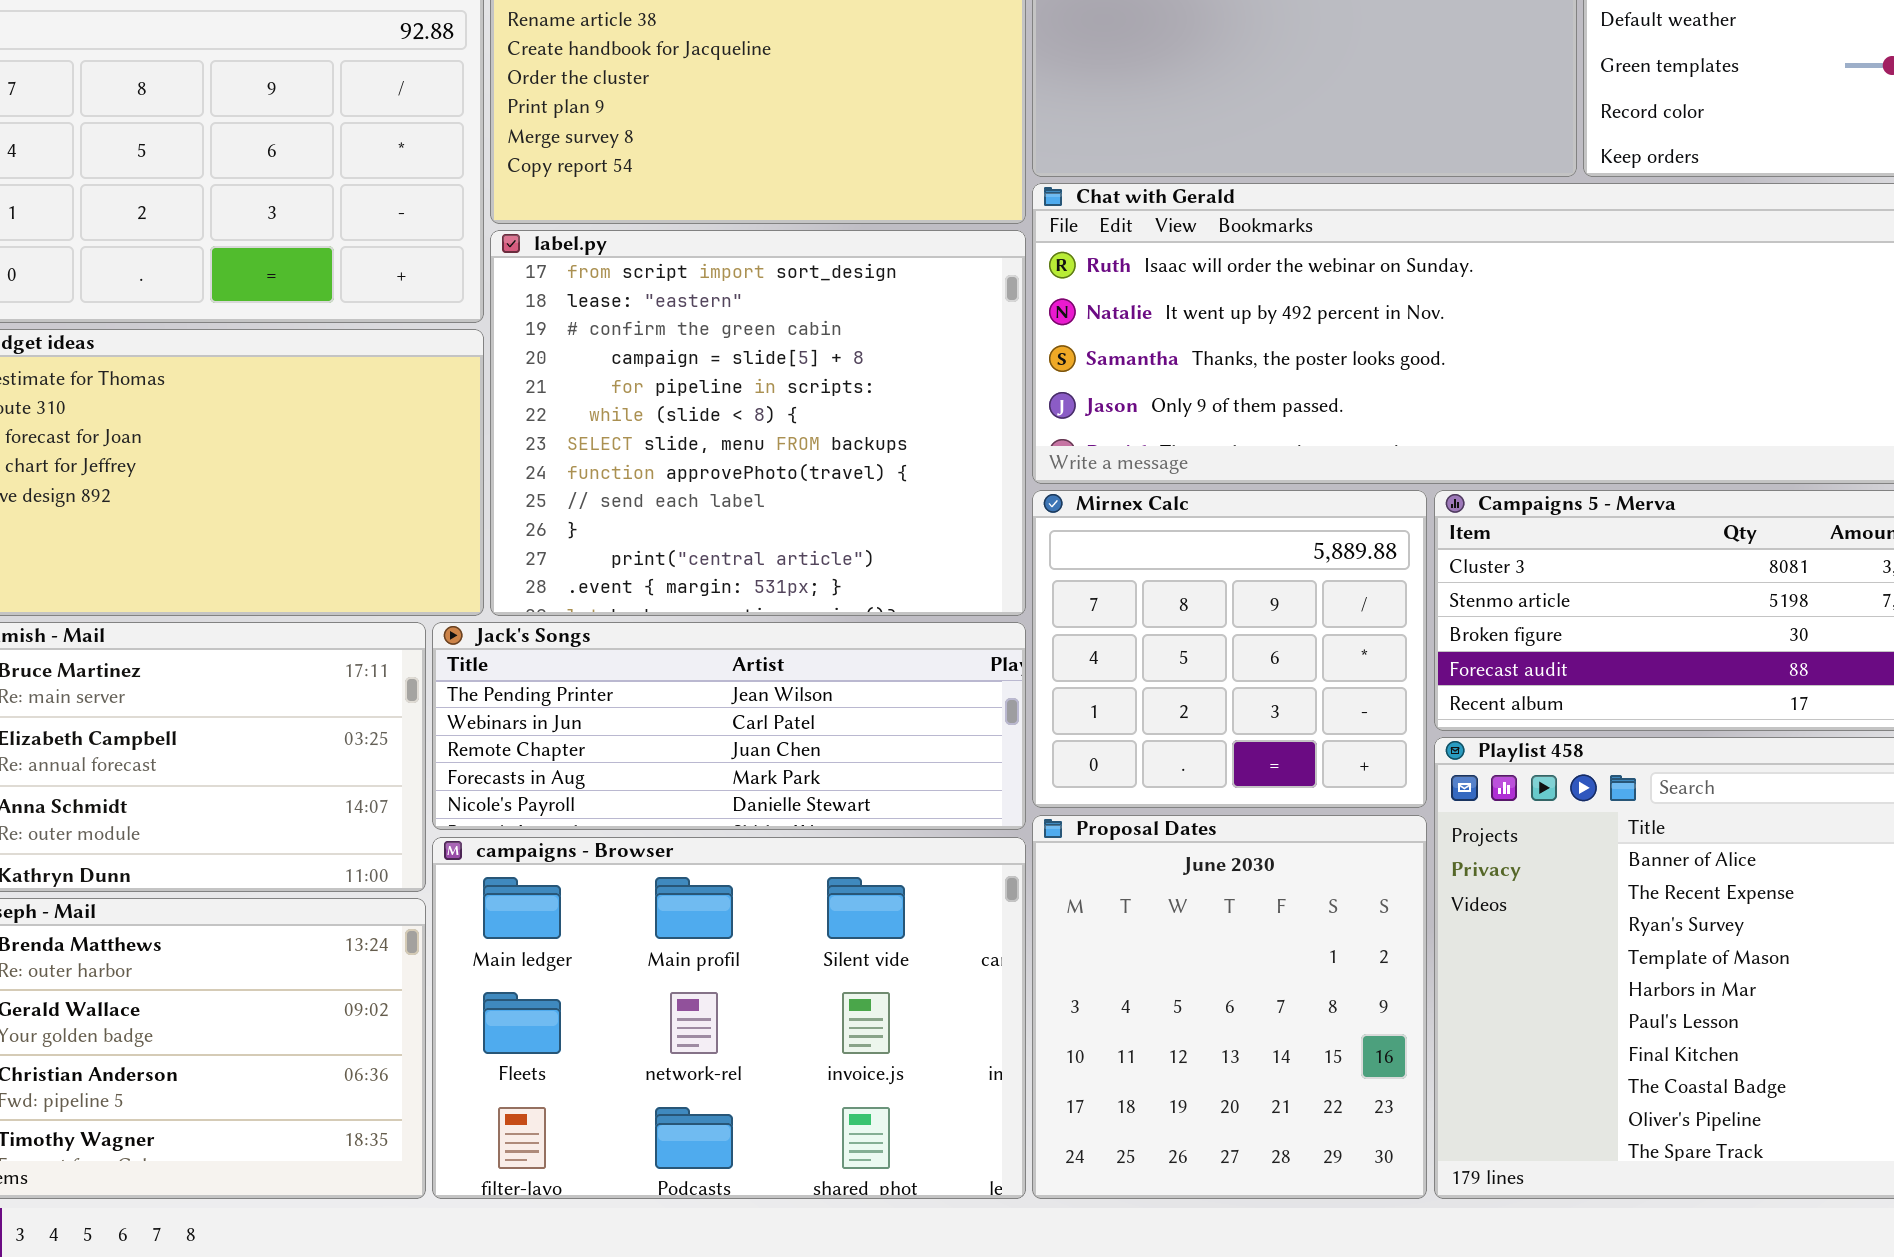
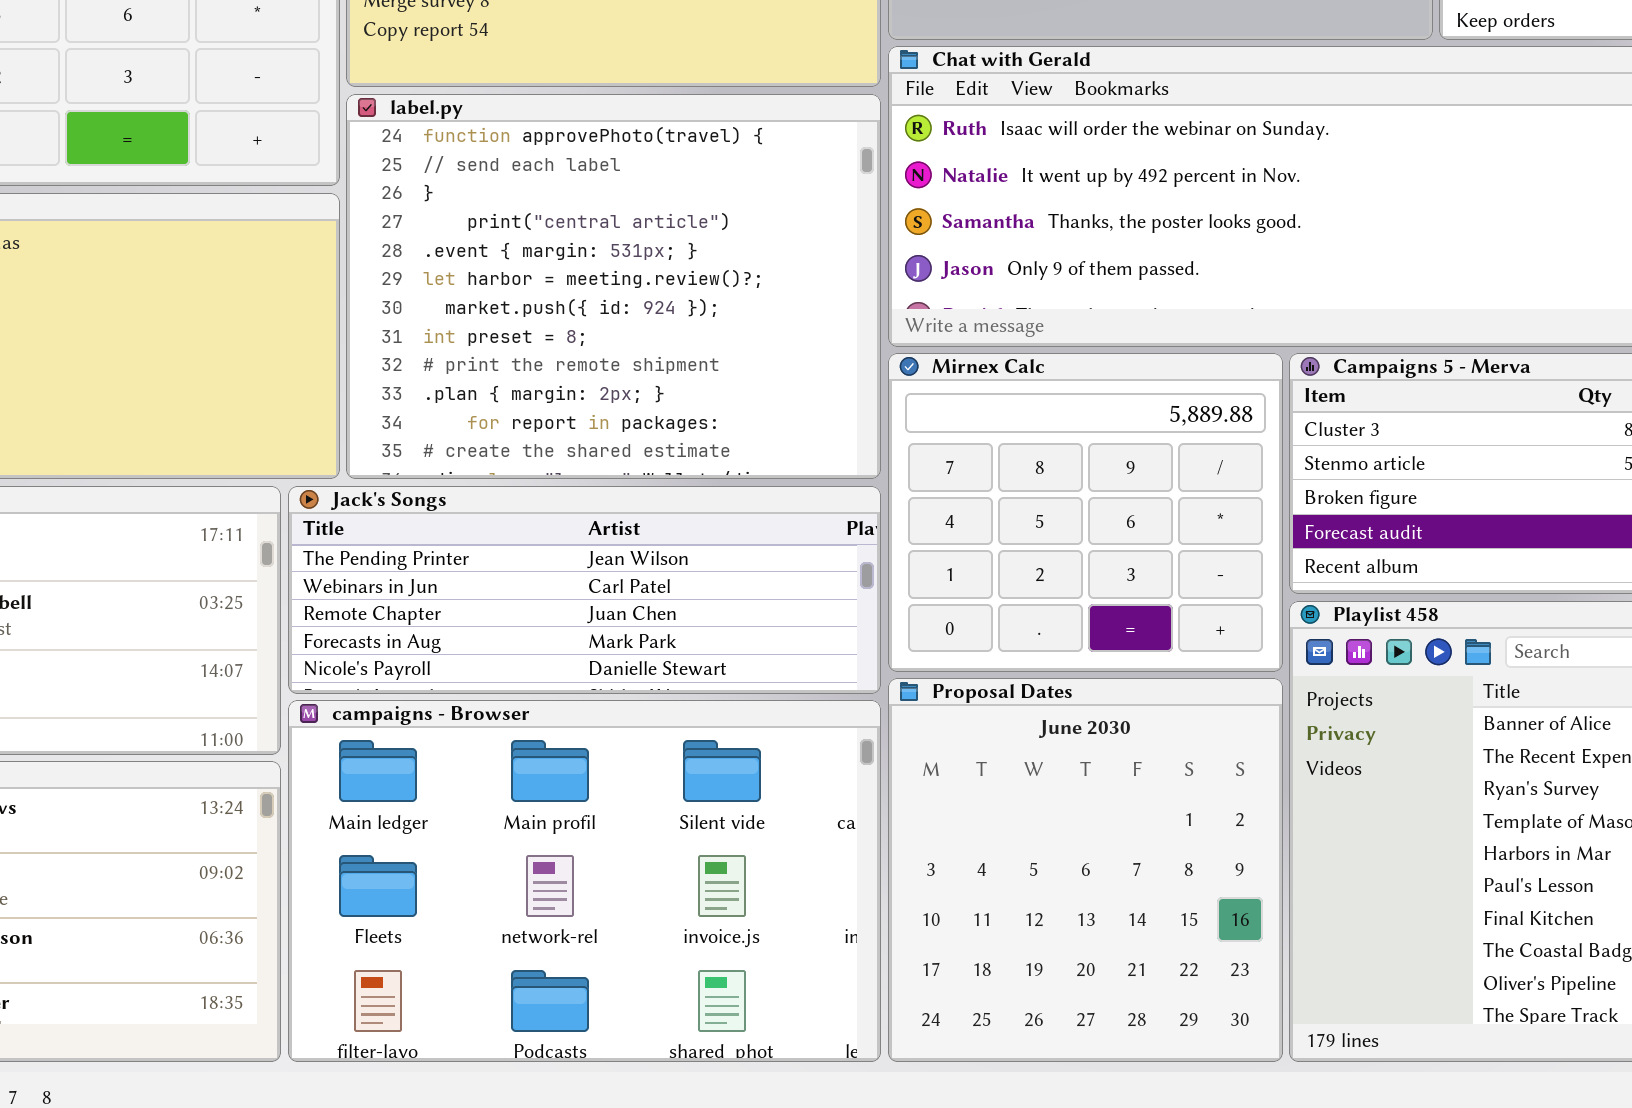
label.py: [490,230,1026,616] -> [346,94,881,479], scrolled down 7 rows

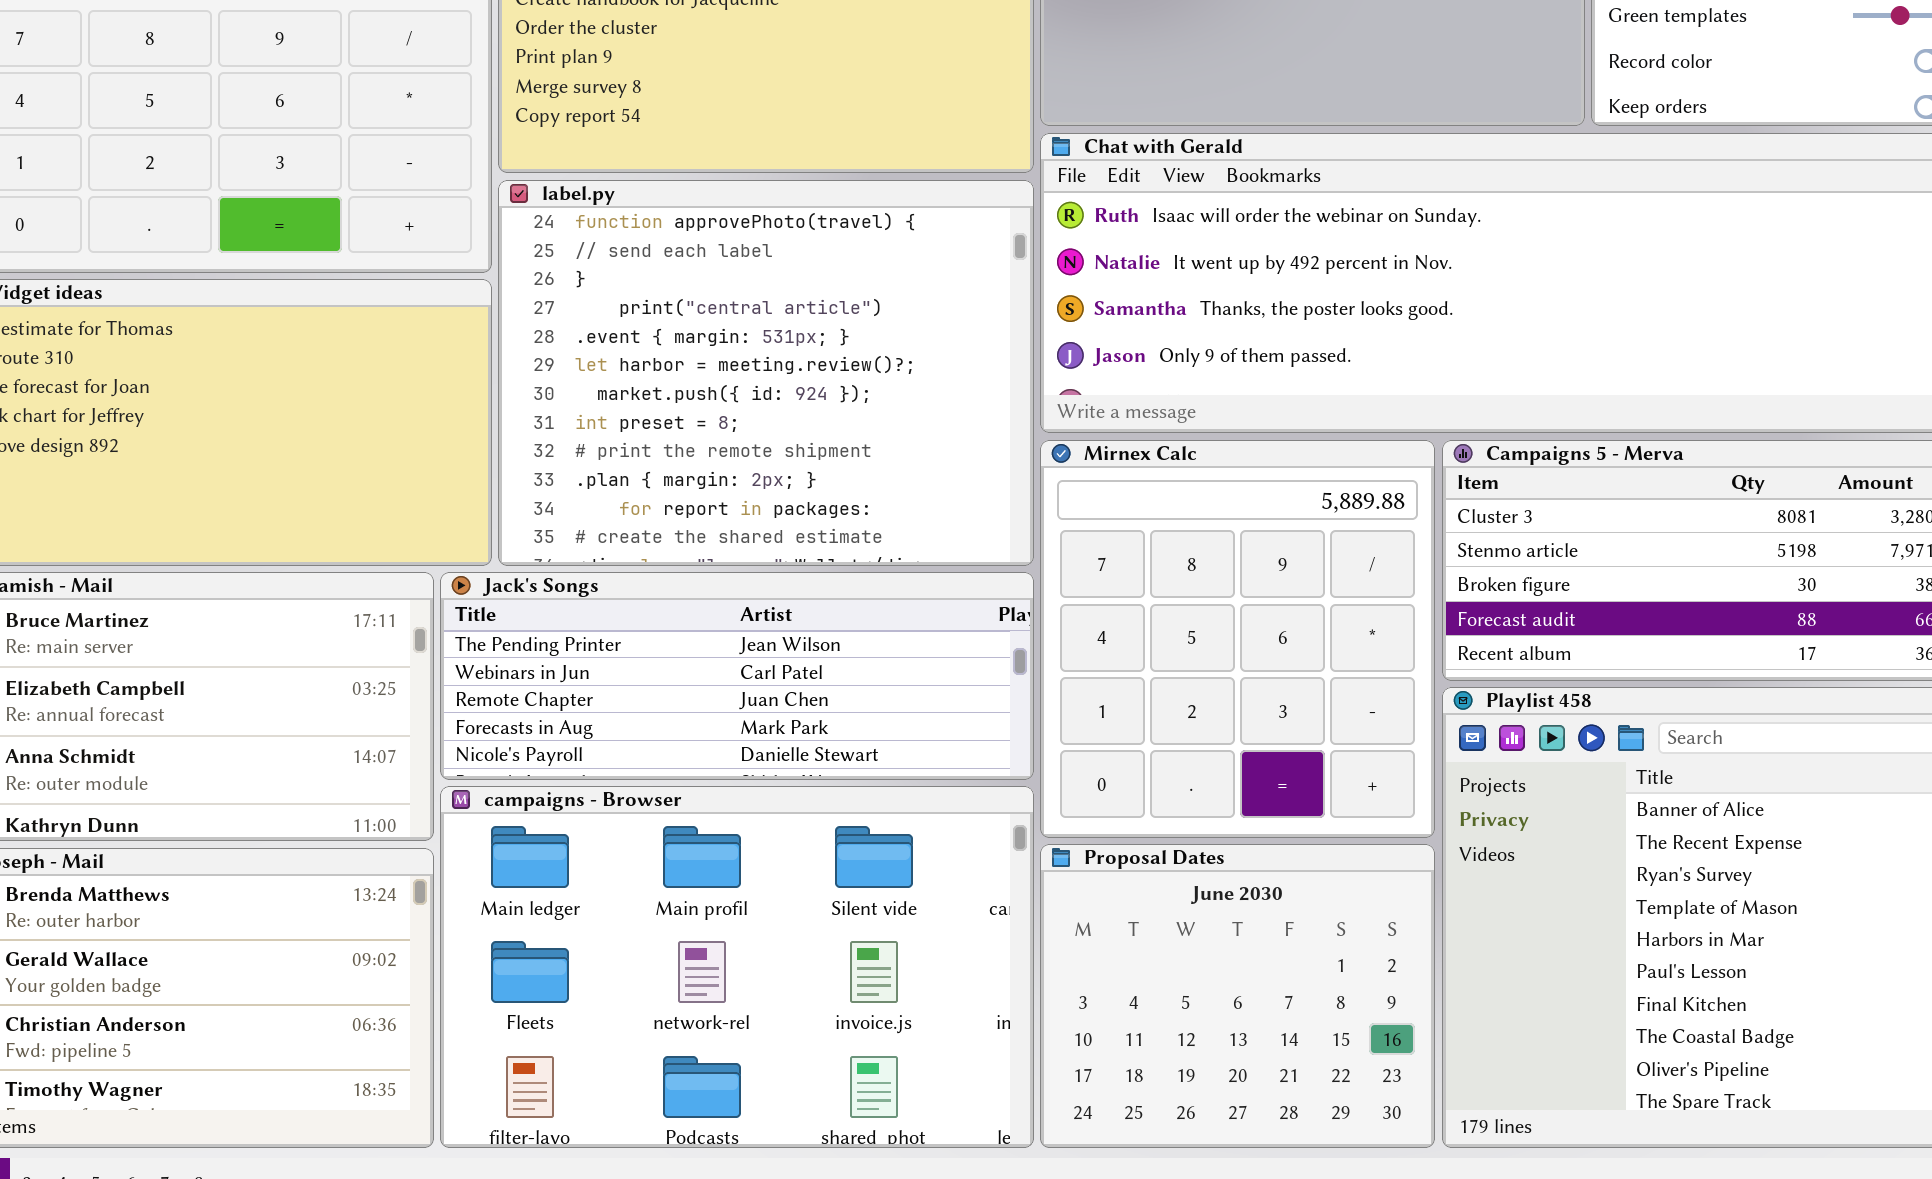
Mirnex Calc: [888,353,1283,672] -> [1040,440,1435,838], resized
Proposal Dates: [888,678,1283,1062] -> [1040,844,1435,1148], resized

